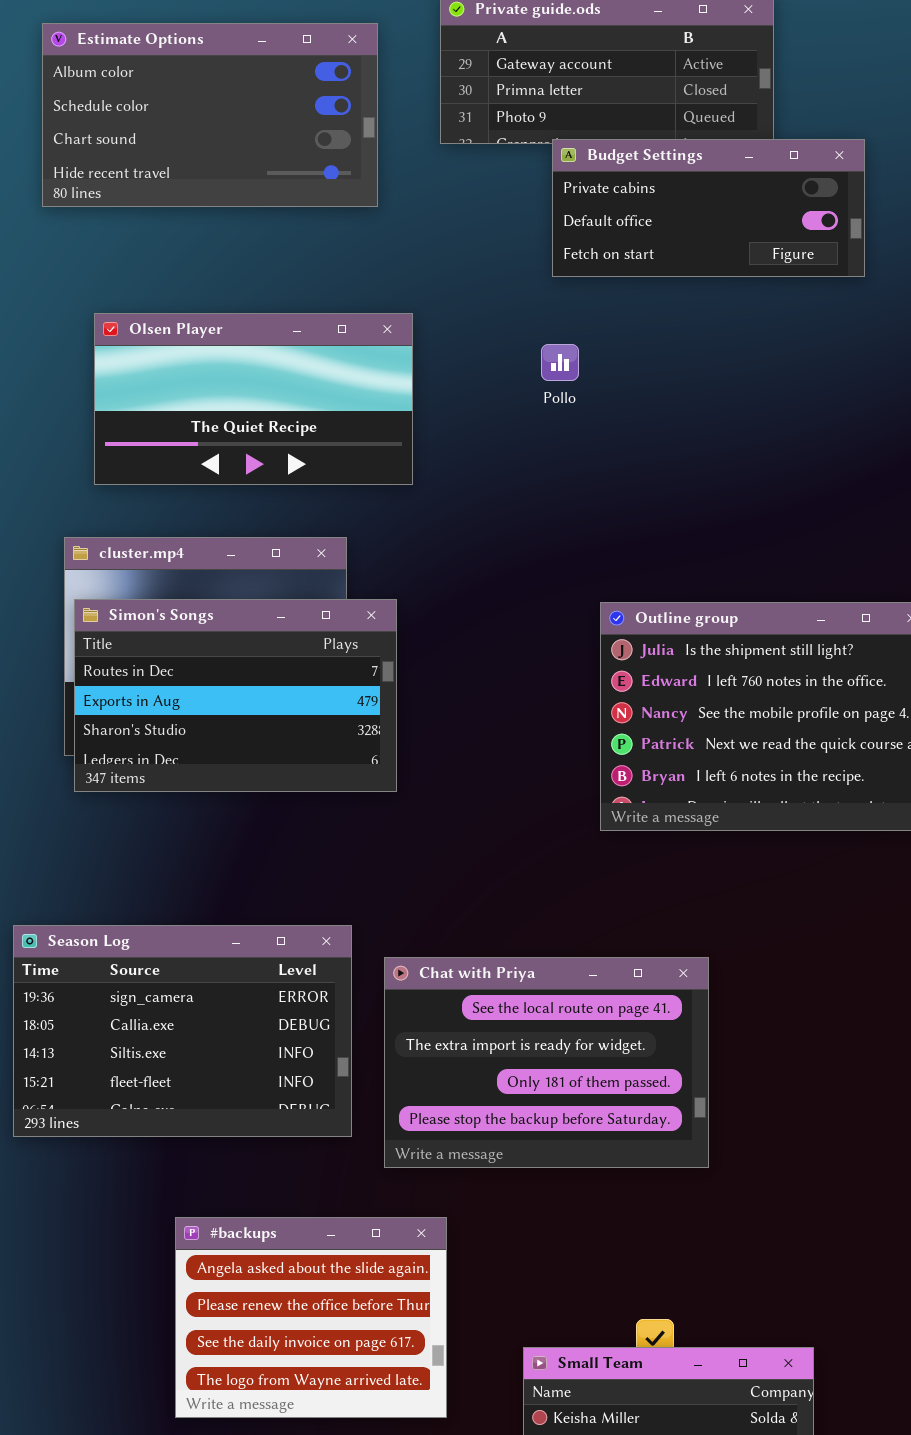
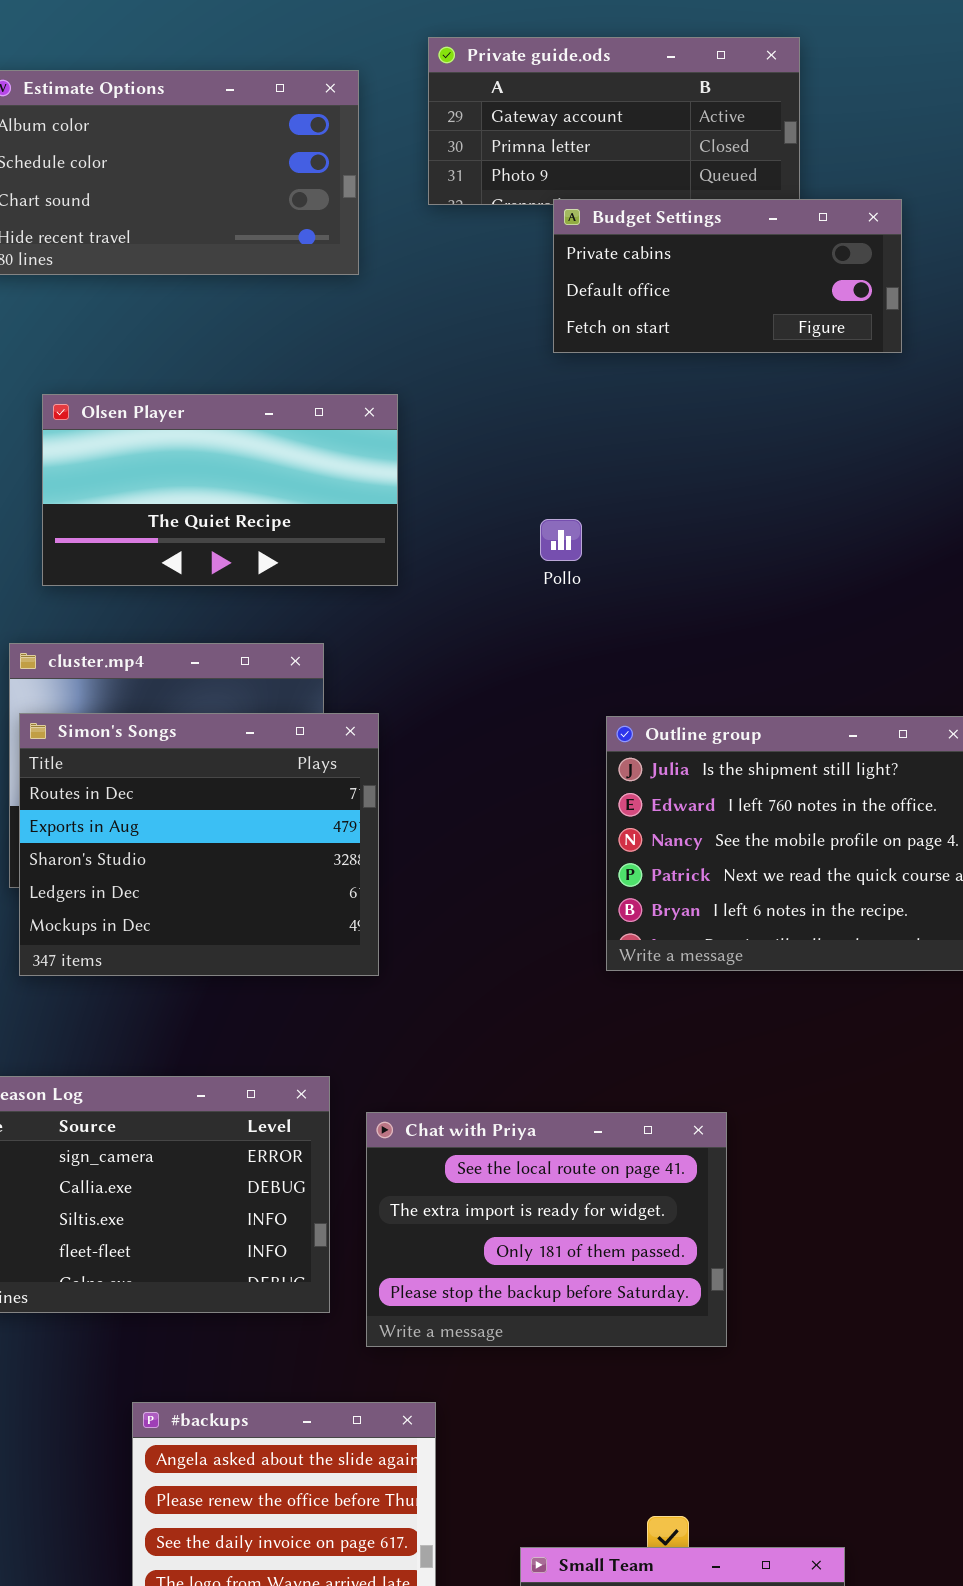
Pollo: [541,344,579,381] -> [540,519,582,561], moved
Simon's Songs: [74,599,397,792] -> [19,713,379,976], resized

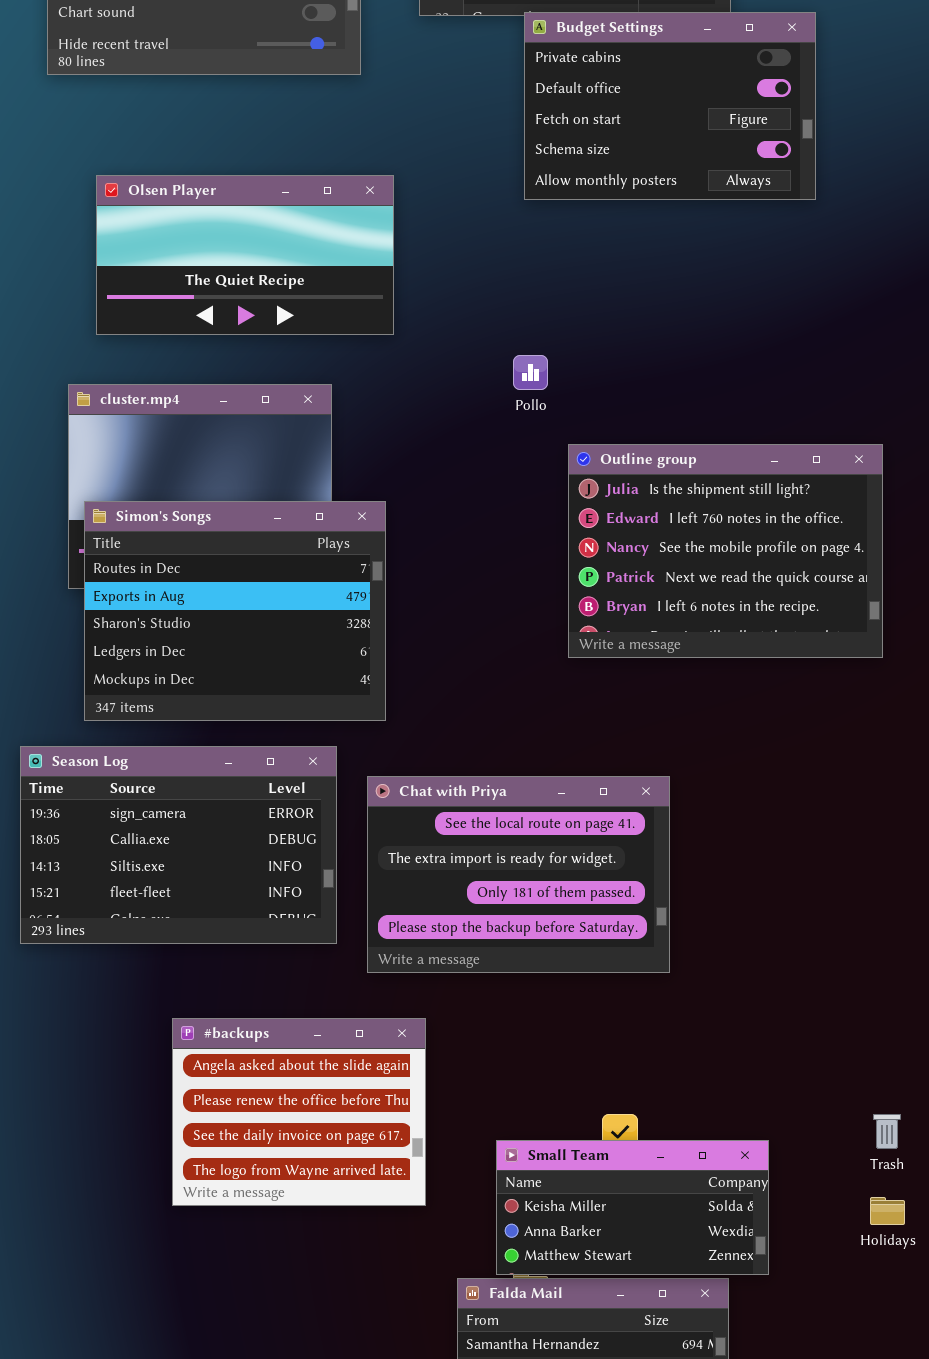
Budget Settings: [553,199,902,353] -> [524,12,816,200], resized
Pollo: [540,519,582,561] -> [513,355,548,390], moved
Simon's Songs: [19,713,379,976] -> [84,501,386,721], moved

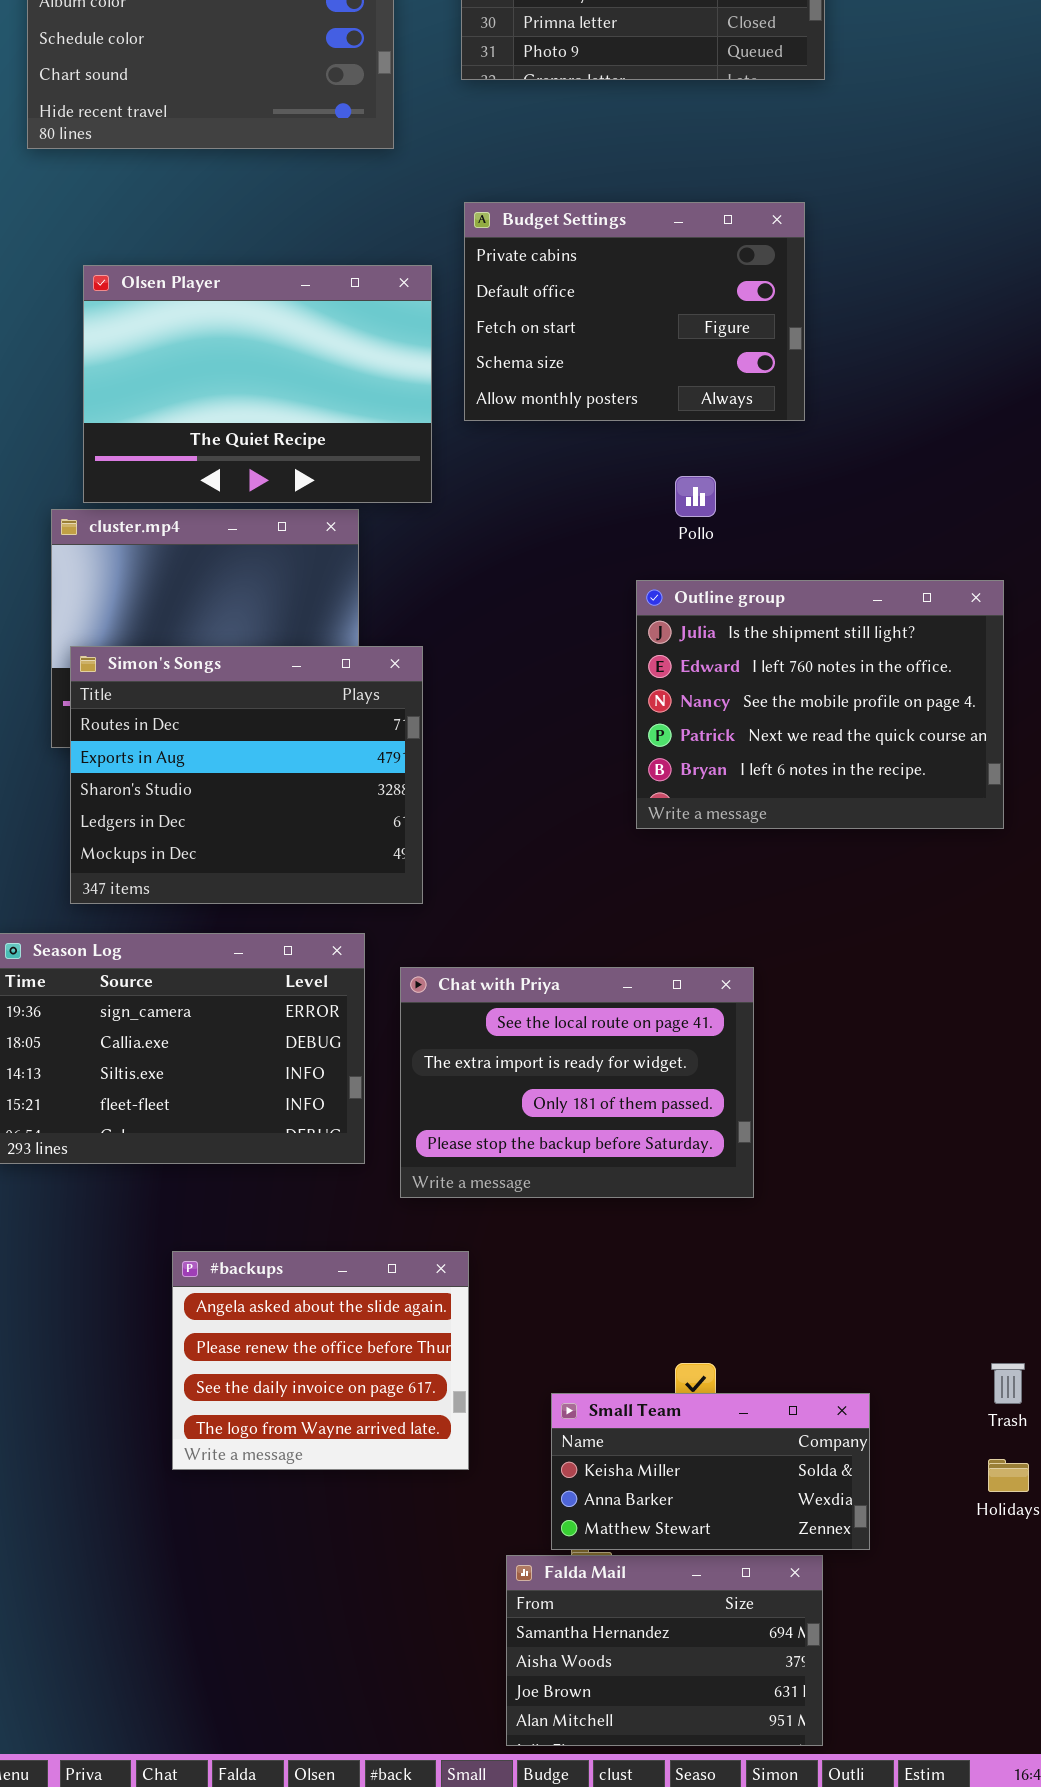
Budget Settings: [524,12,816,200] -> [464,202,805,421], moved
Olsen Player: [96,175,394,335] -> [83,265,432,503], resized
Pollo: [513,355,548,390] -> [675,476,716,517], moved

